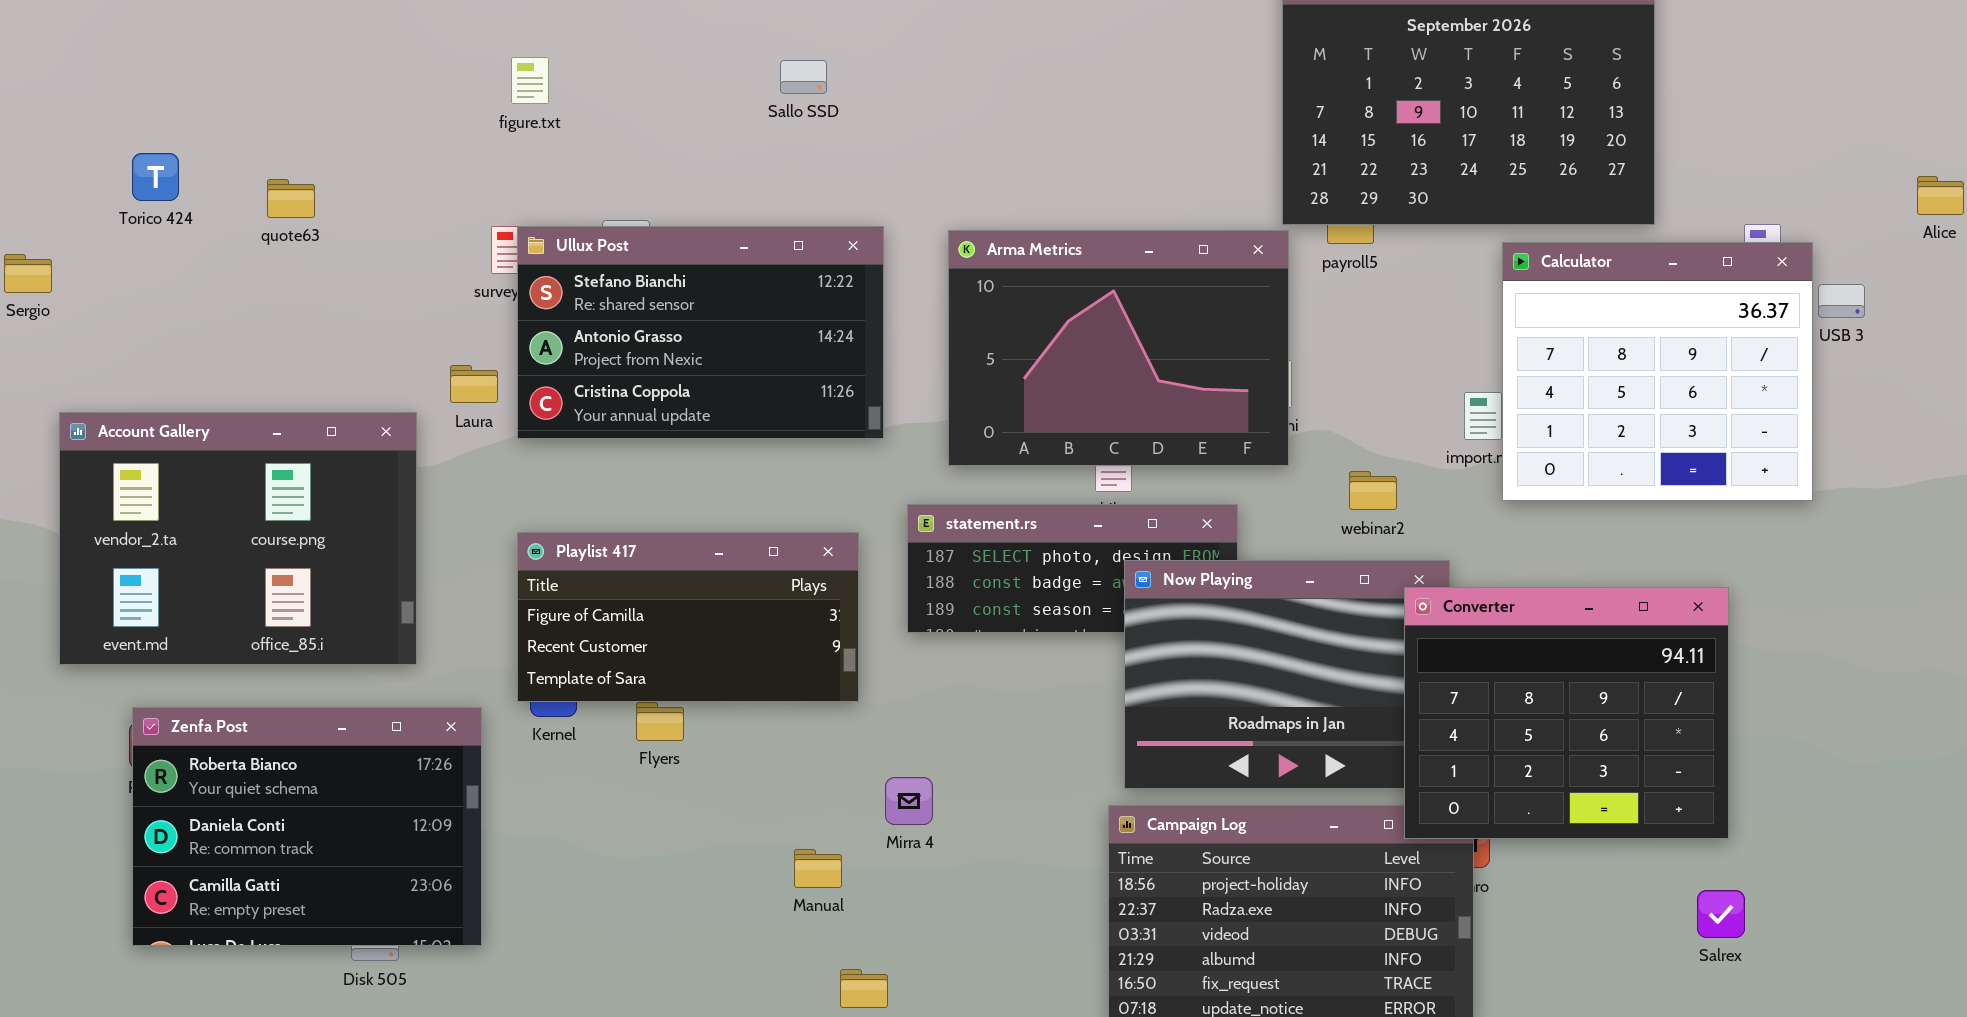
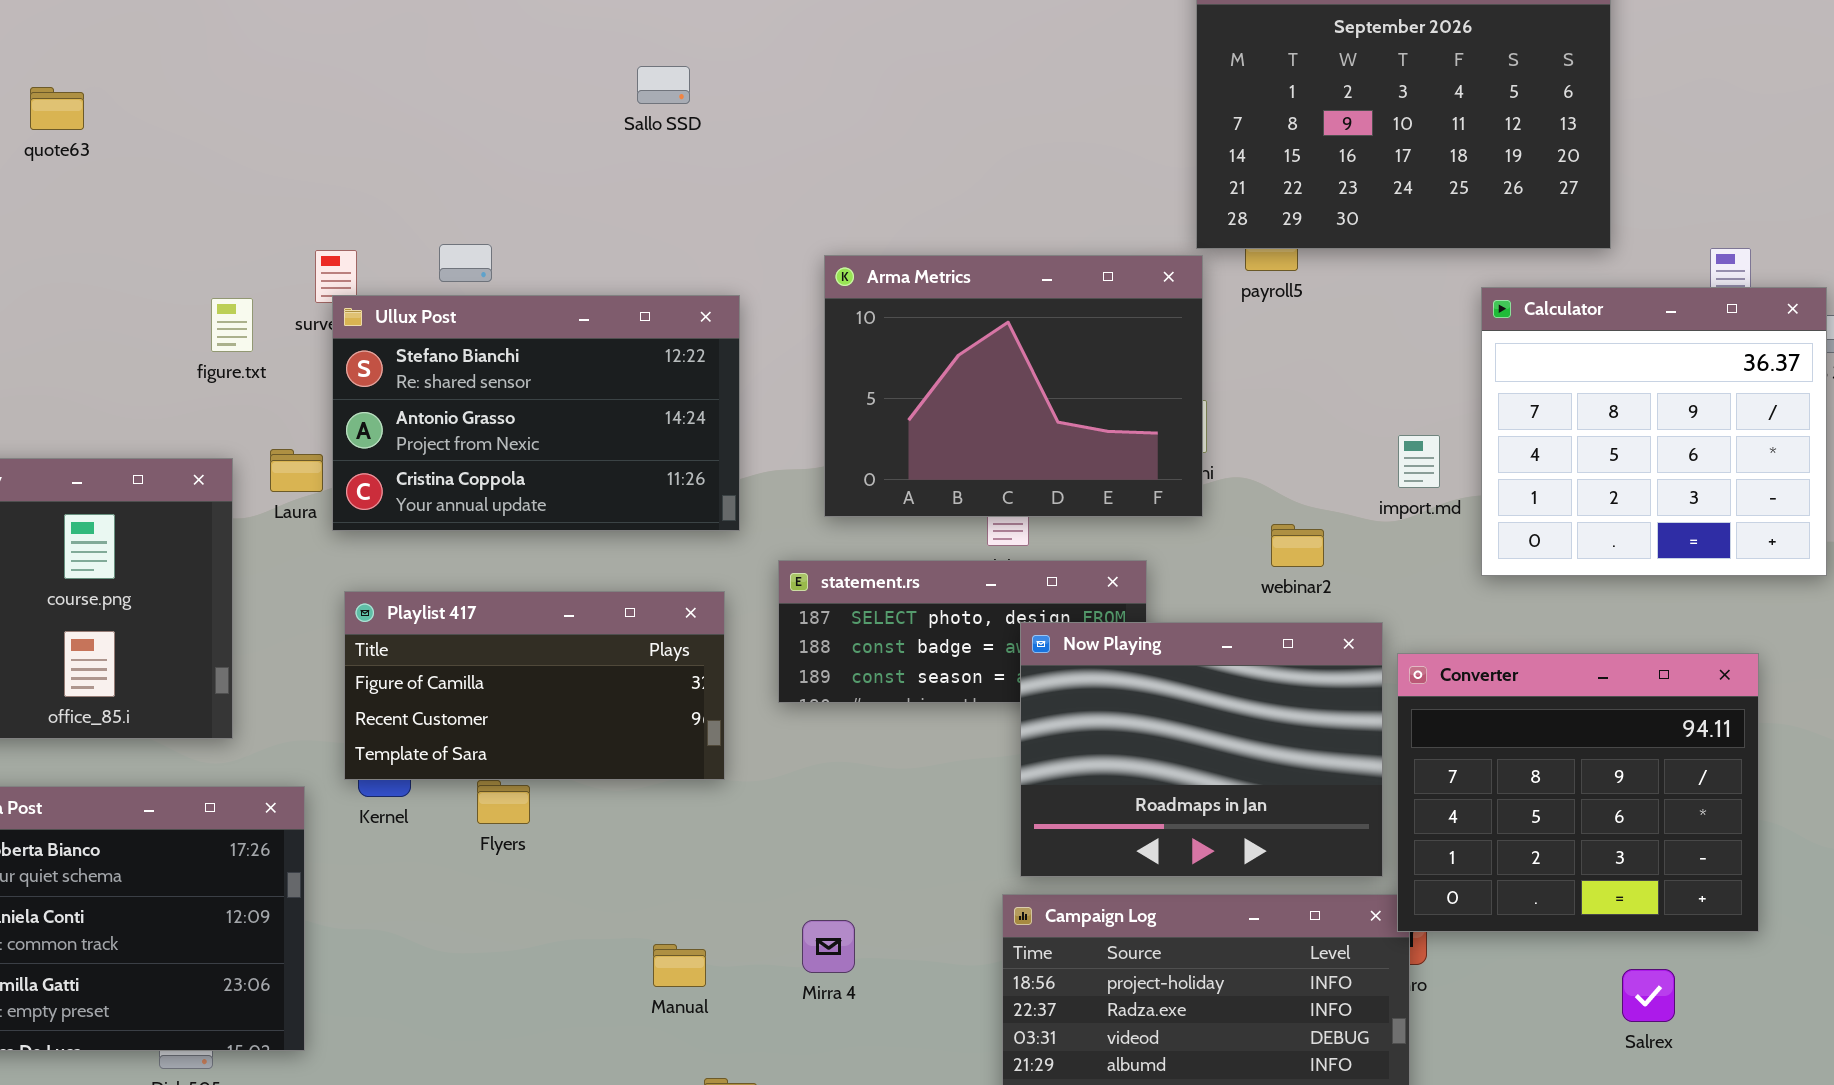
figure.txt: [511,57,549,104] -> [211,298,253,352], moved
quote63: [267,179,315,218] -> [30,87,84,130], moved
Ullux Post: [517,226,884,439] -> [332,295,740,531], moved
Calculator: [1502,242,1813,501] -> [1481,287,1827,576], moved
Laura: [450,365,498,403] -> [270,449,323,492], moved
Converter: [1404,587,1729,839] -> [1397,653,1759,932], moved
Mirra 4: [885,777,933,825] -> [802,920,855,973], moved
Salrex: [1697,890,1745,938] -> [1622,969,1675,1022], moved

